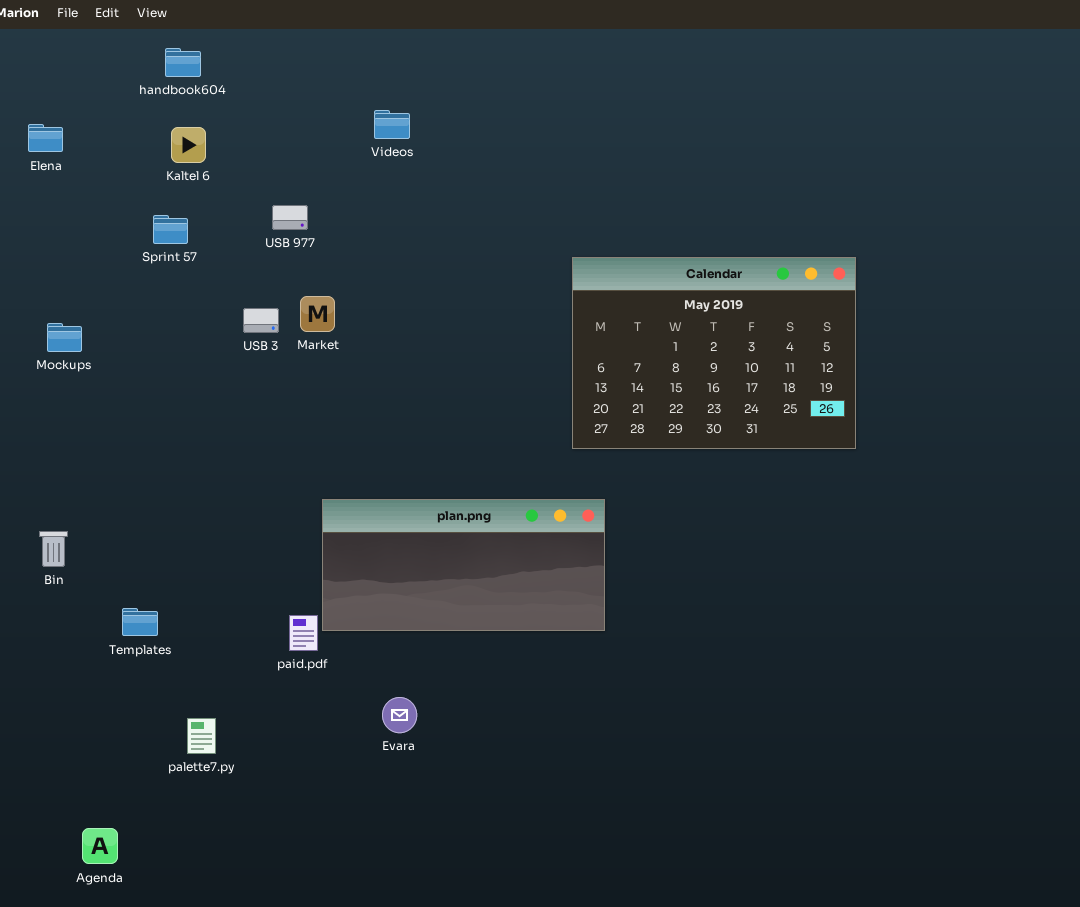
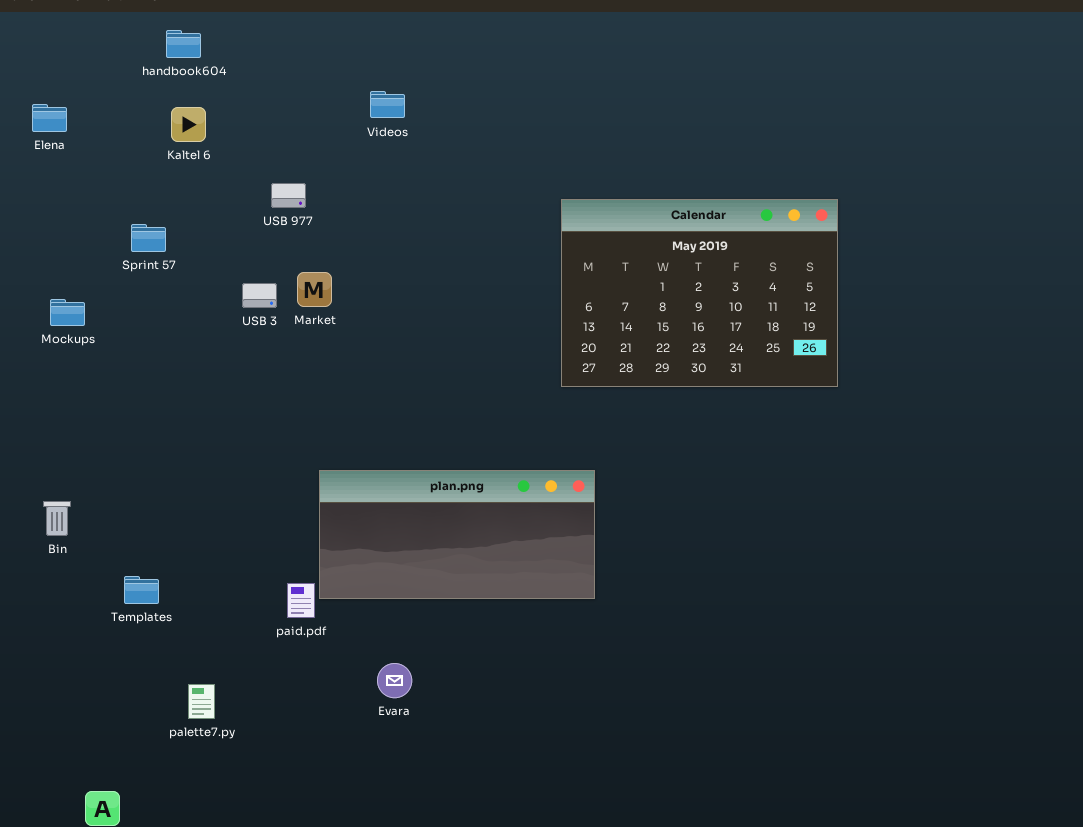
Sprint 57: [153,215,188,244] -> [131,224,166,252], moved
Calendar: [572,257,856,449] -> [561,199,838,387], moved

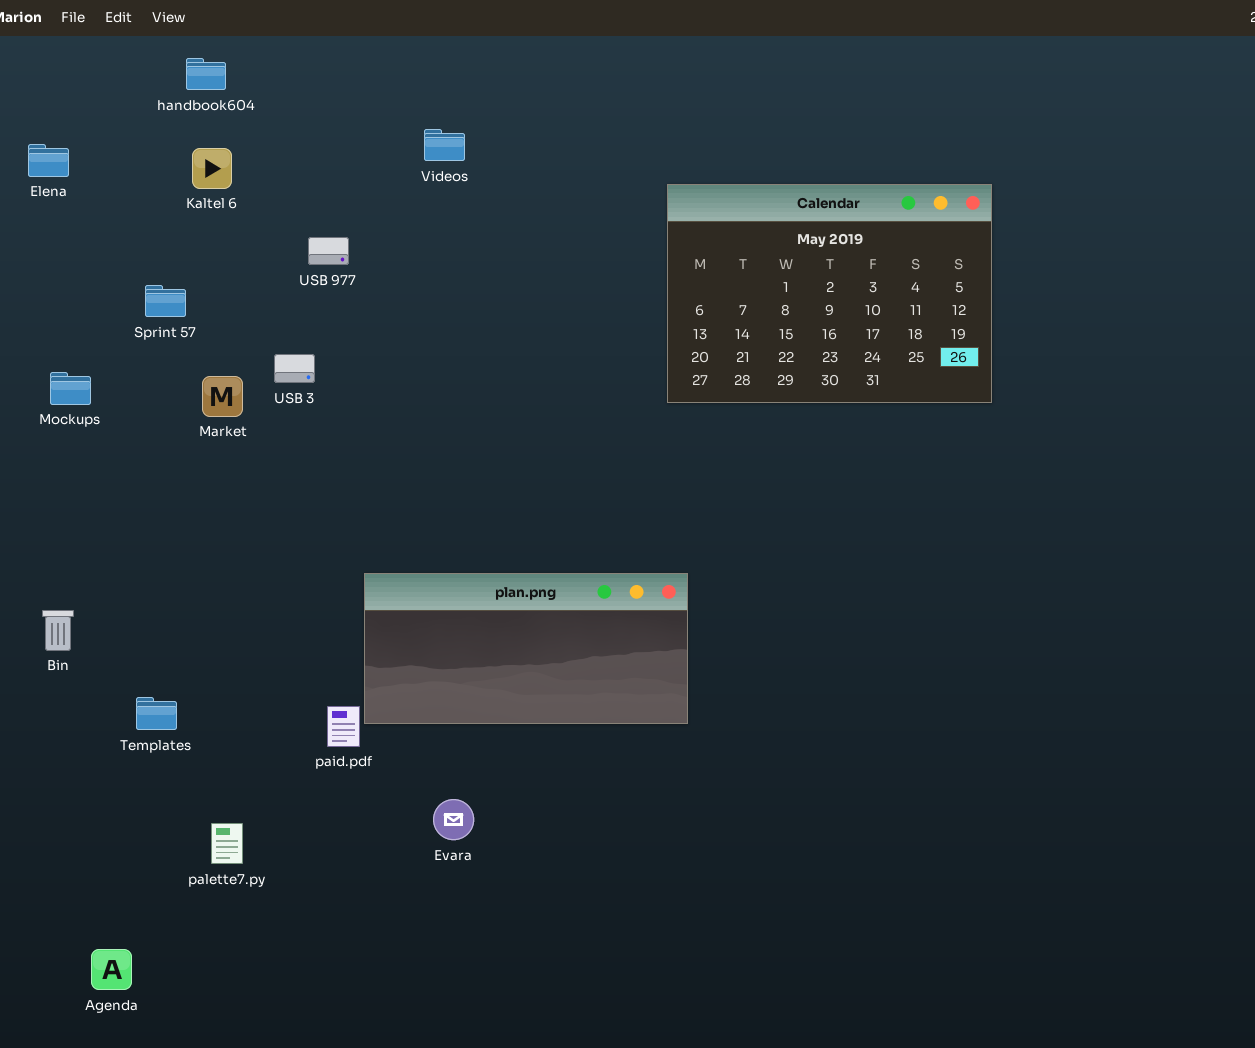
Calendar: [561,199,838,387] -> [667,184,992,403], moved
Market: [297,272,332,307] -> [202,376,243,417], moved

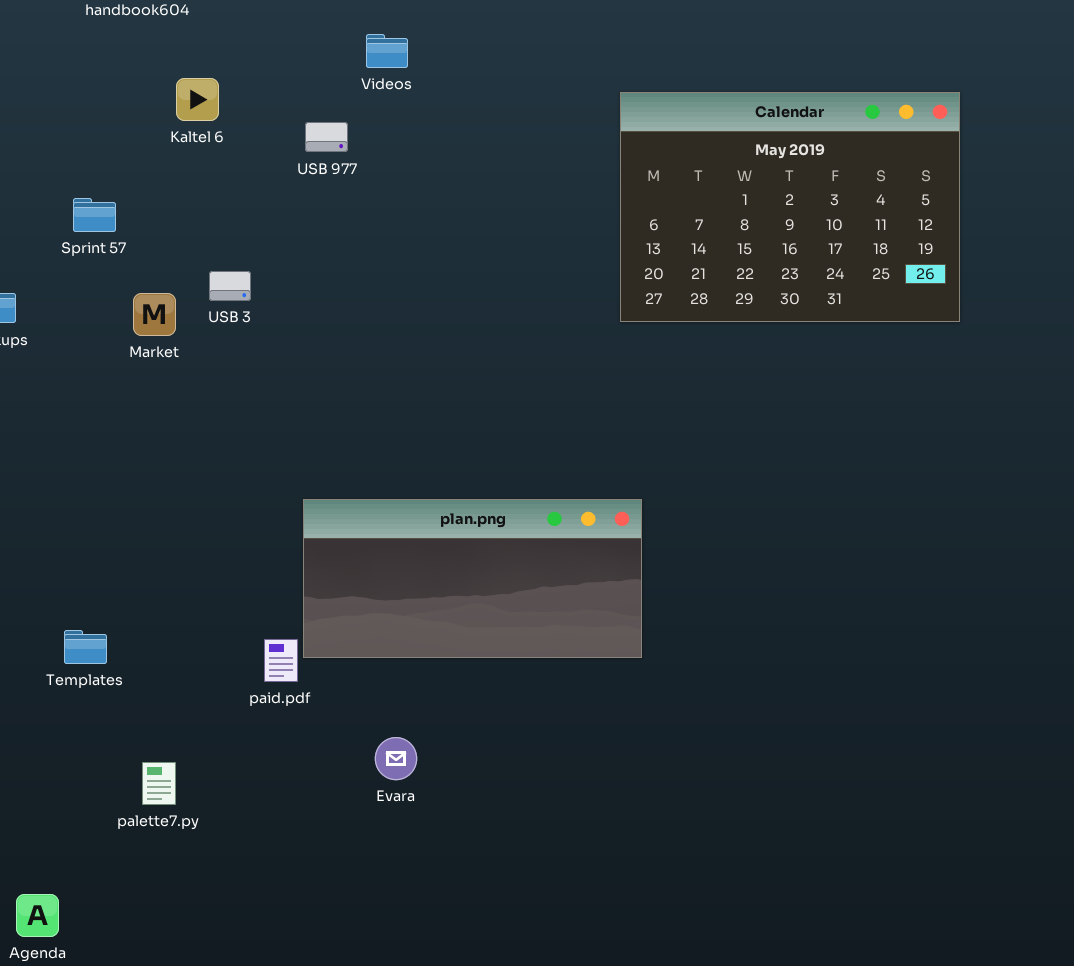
Kaltel 6: [192,148,232,189] -> [176,78,219,121], moved
USB 977: [308,237,349,265] -> [305,122,348,152], moved

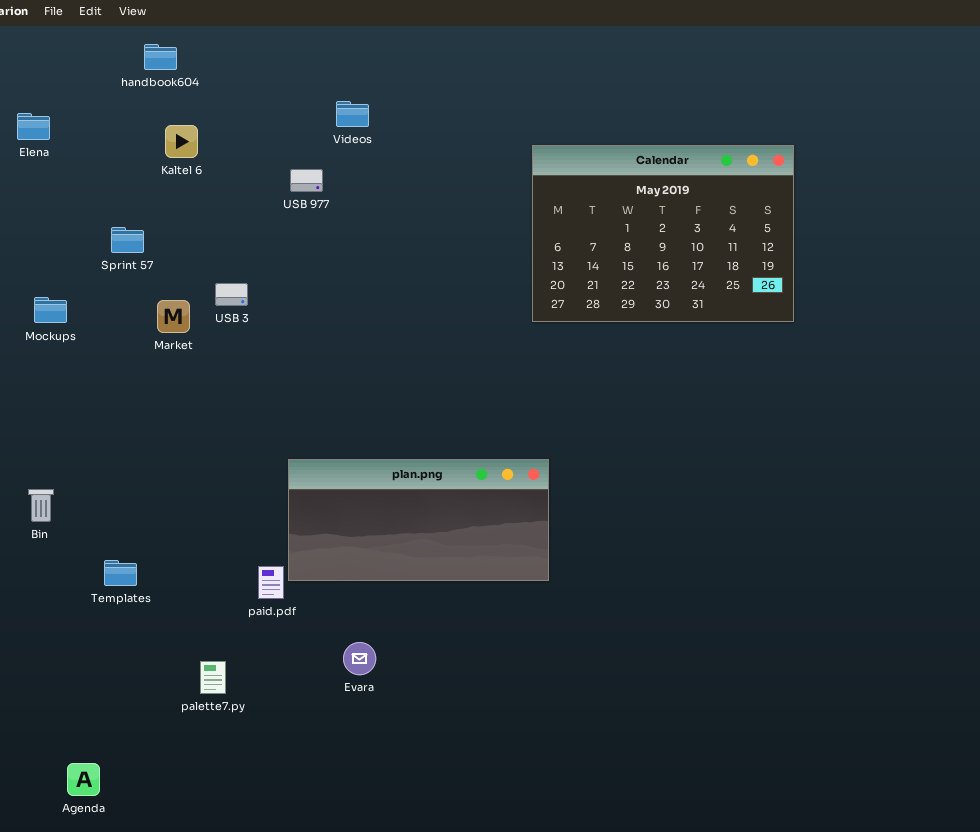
Kaltel 6: [176,78,219,121] -> [165,125,198,158], moved
palette7.py: [142,762,176,805] -> [200,661,226,694], moved

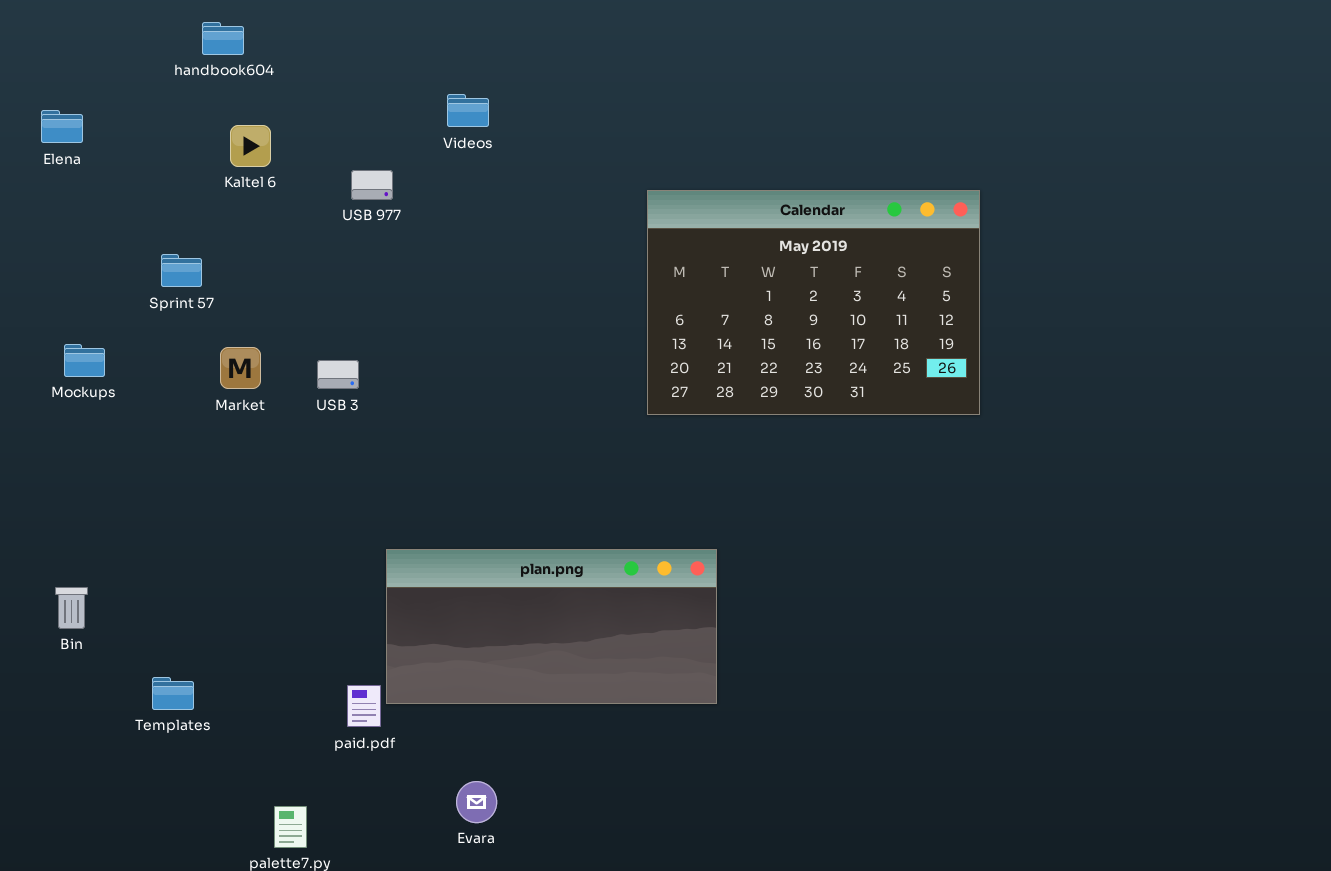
Calendar: [532,145,794,322] -> [647,190,980,415], moved
USB 977: [290,169,323,192] -> [351,170,393,200], moved
USB 3: [215,283,248,306] -> [317,360,359,389], moved

